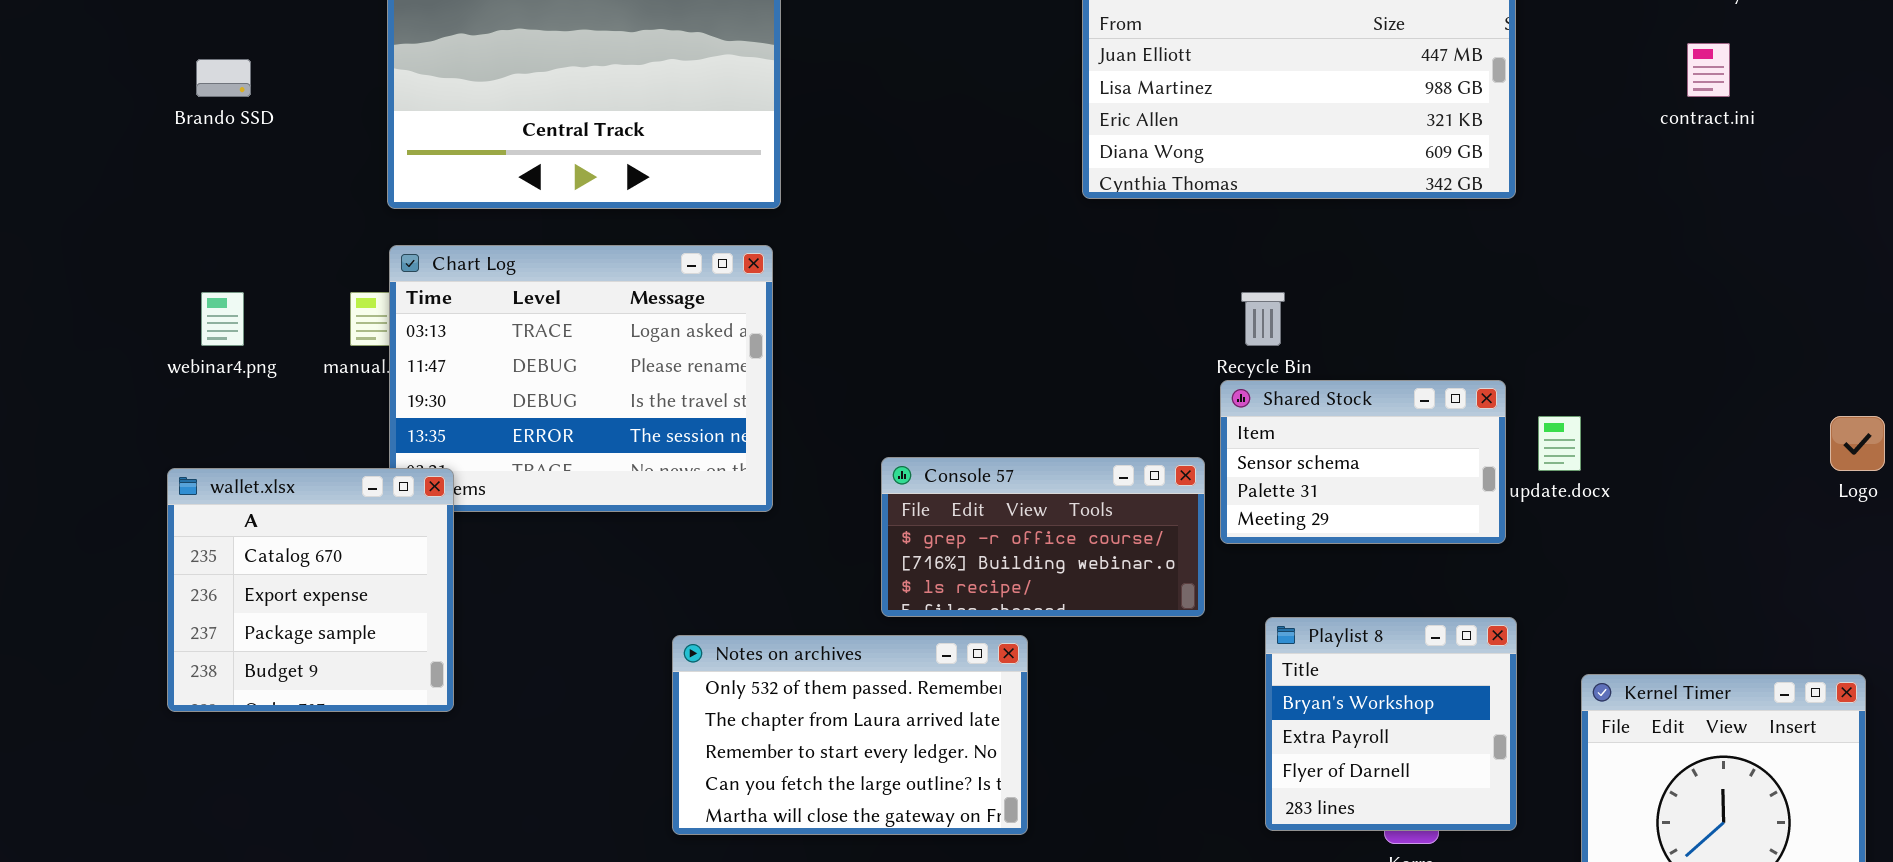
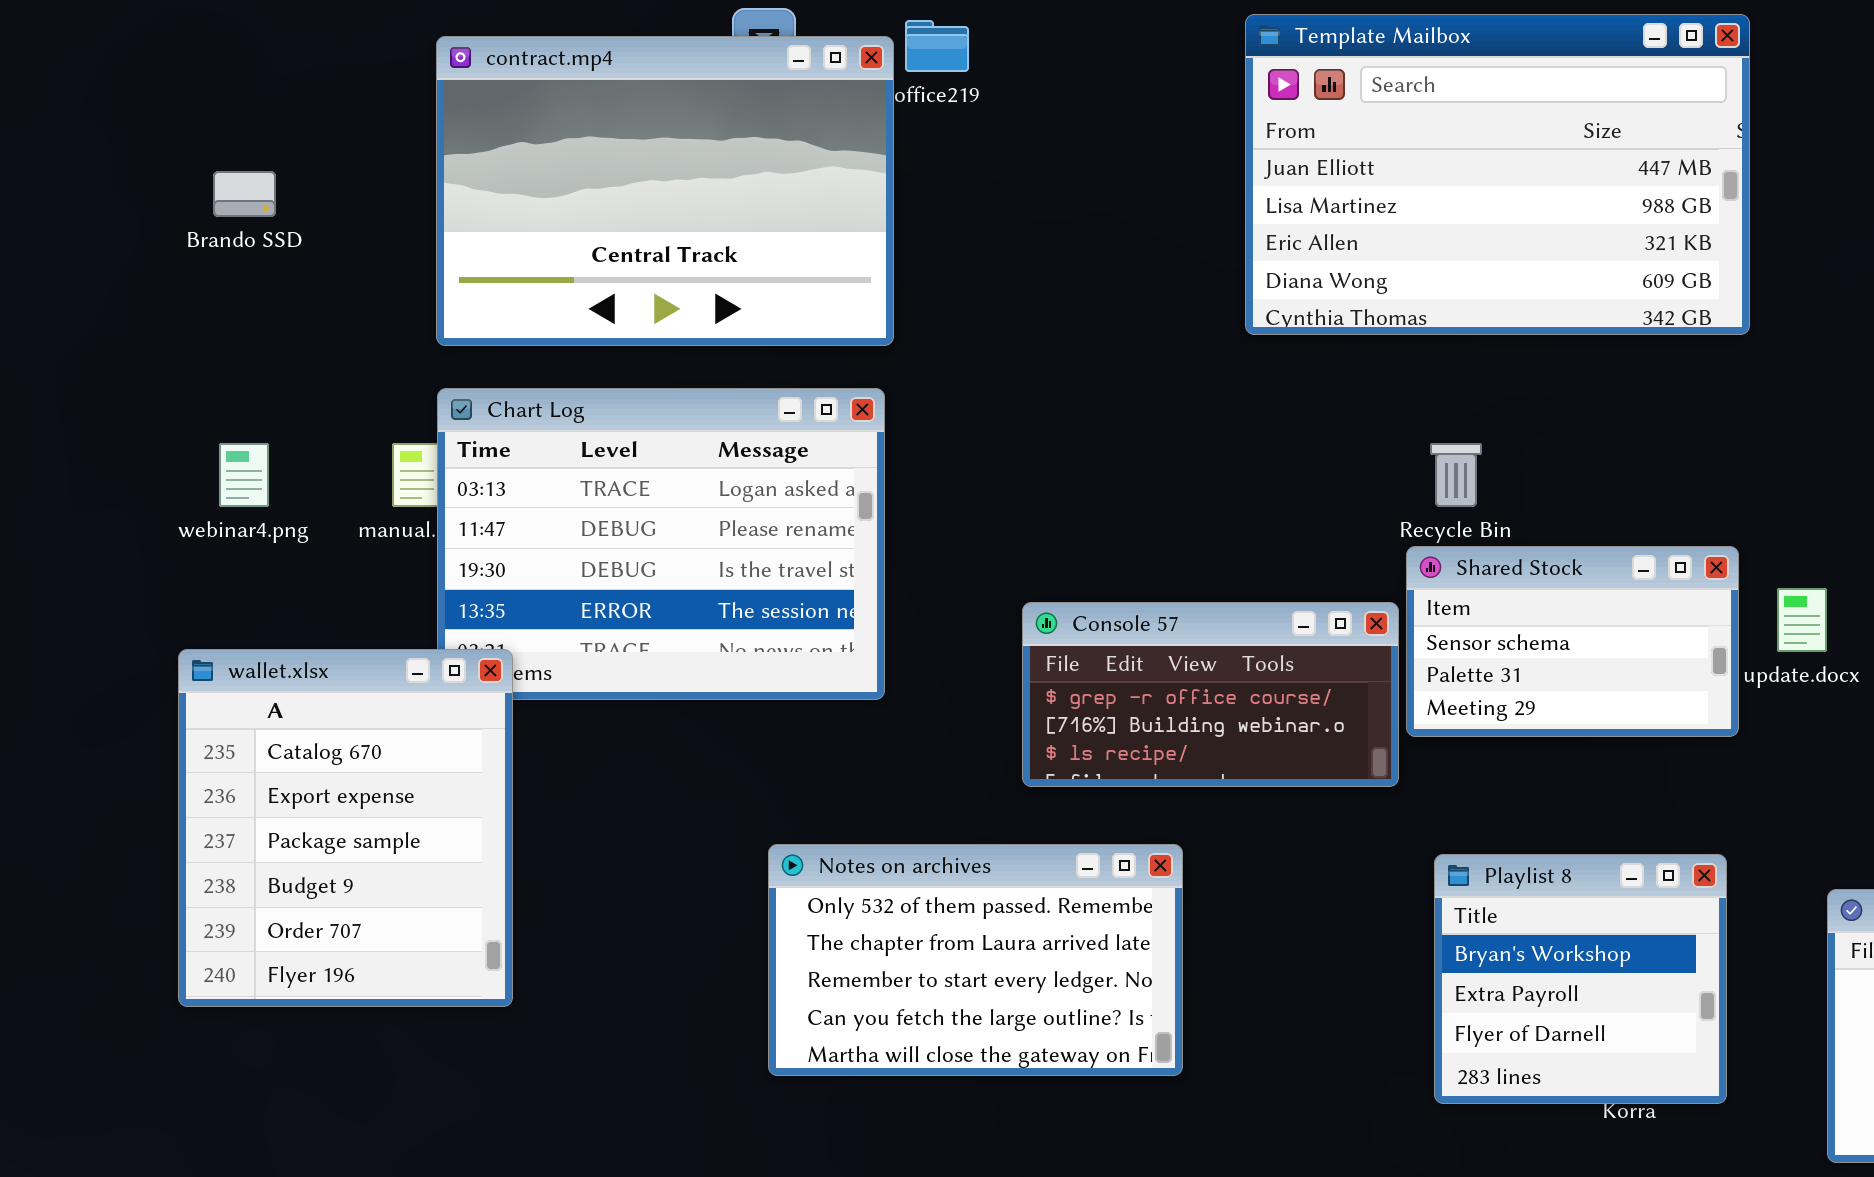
Console 57: [881,457,1205,617] -> [1022,602,1399,787], moved
wallet.xlsx: [167,468,454,712] -> [178,649,513,1007], resized
Playlist 8: [1265,617,1517,831] -> [1434,854,1727,1104], moved

